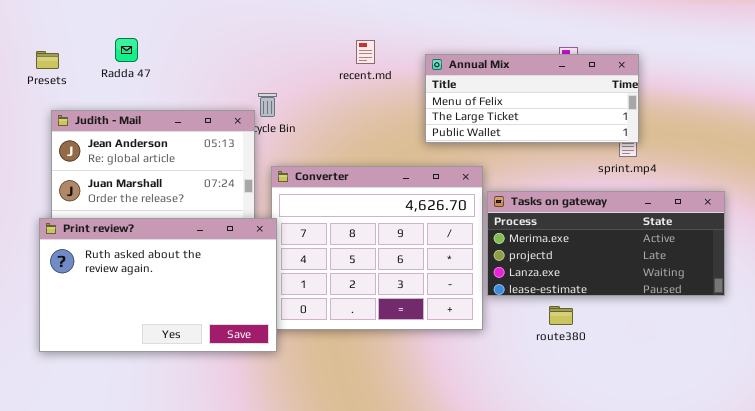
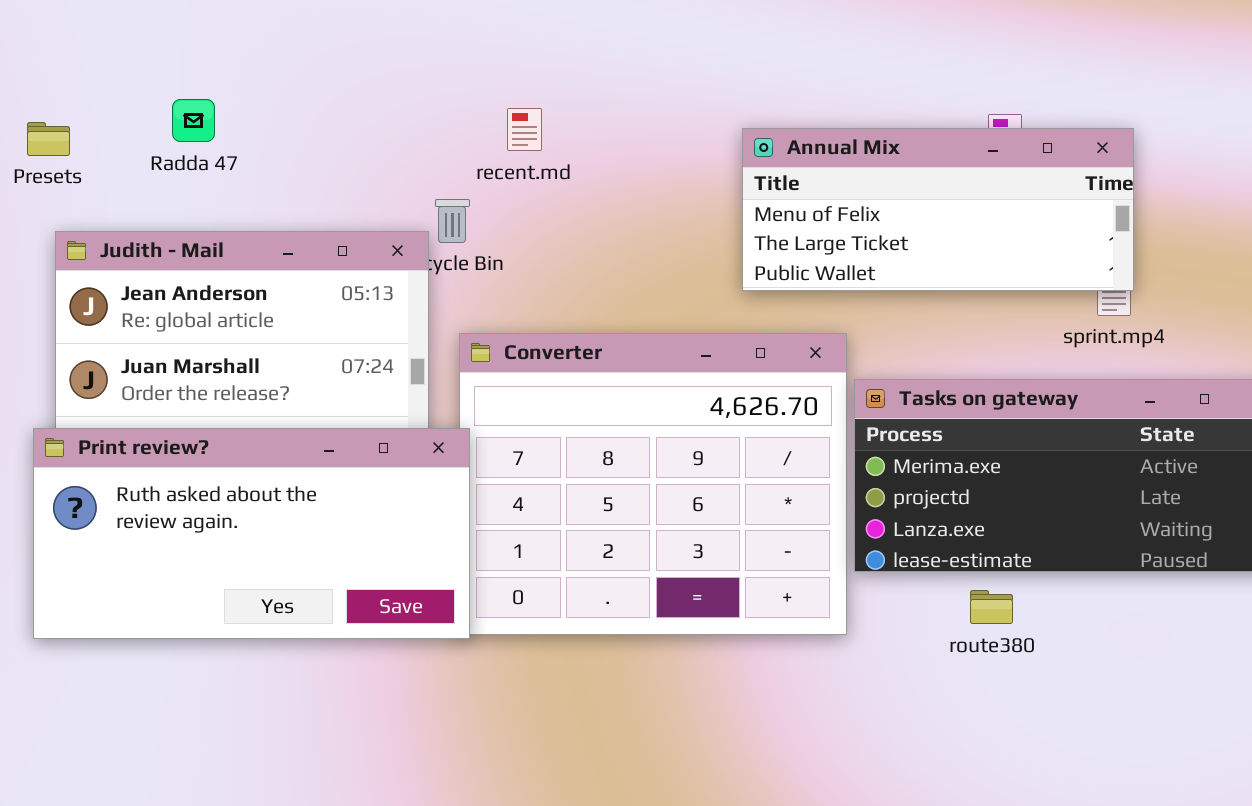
recent.md: [356,40,375,64] -> [507,108,542,151], moved
Print review?: [39,218,277,352] -> [33,428,470,639], resized

